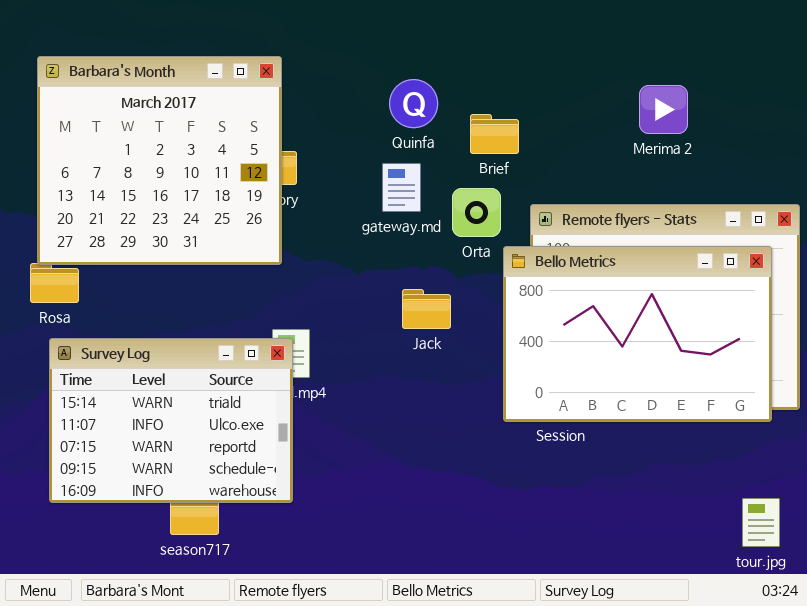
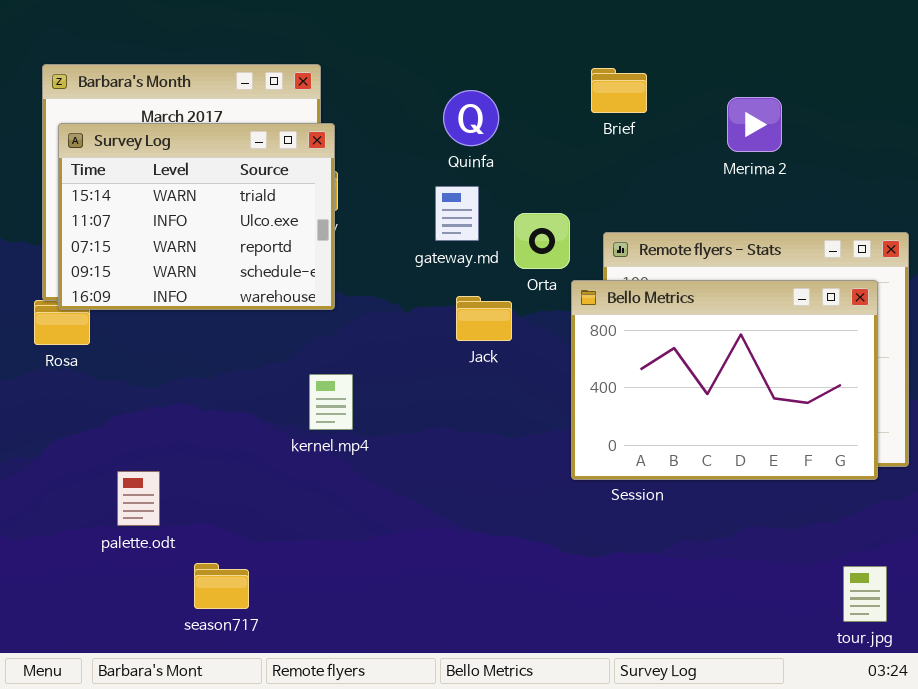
Brief: [470,114,519,154] -> [591,68,647,113], moved
Jack: [402,289,451,329] -> [456,296,512,341], moved
Survey Log: [49,338,293,503] -> [58,123,335,310], moved

